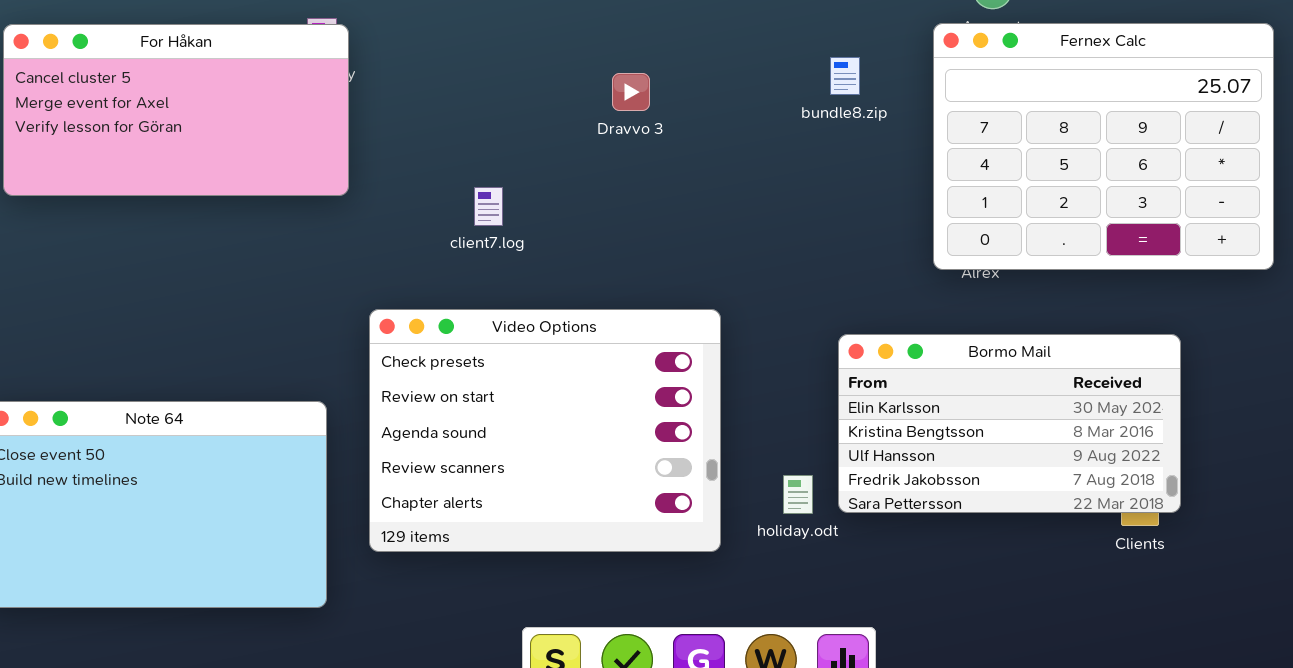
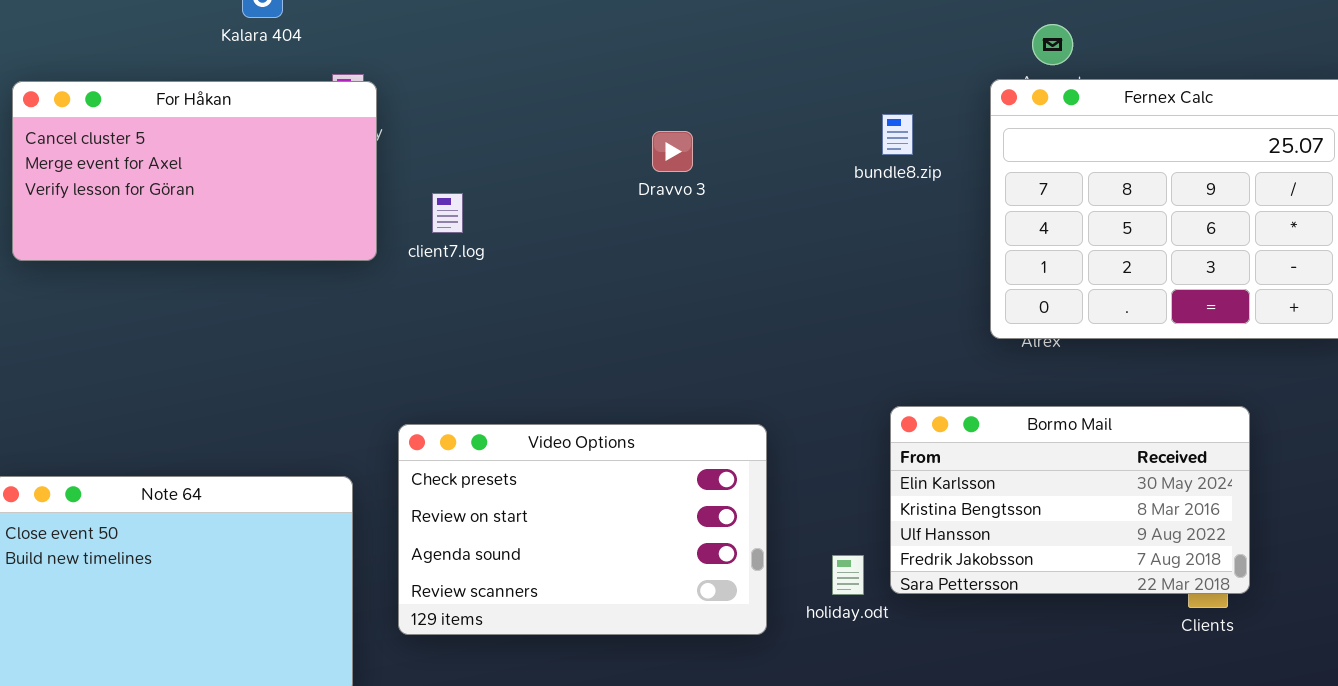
client7.log: [474,187,503,226] -> [432,193,463,233], moved
Video Options: [369,309,721,552] -> [398,424,767,635], resized

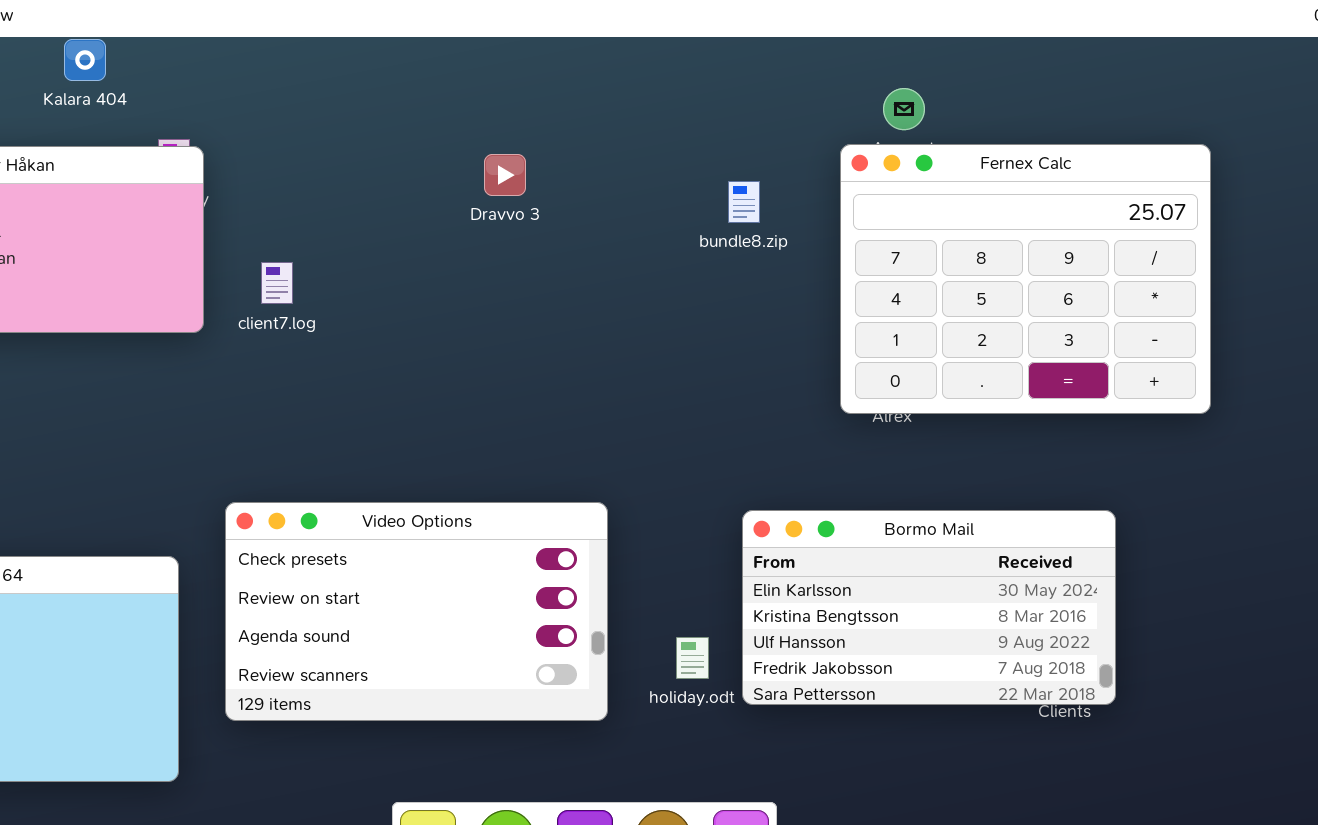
Dravvo 3: [652,131,693,172] -> [484,154,526,196], moved
Bormo Mail: [890,406,1250,594] -> [742,510,1116,705], moved

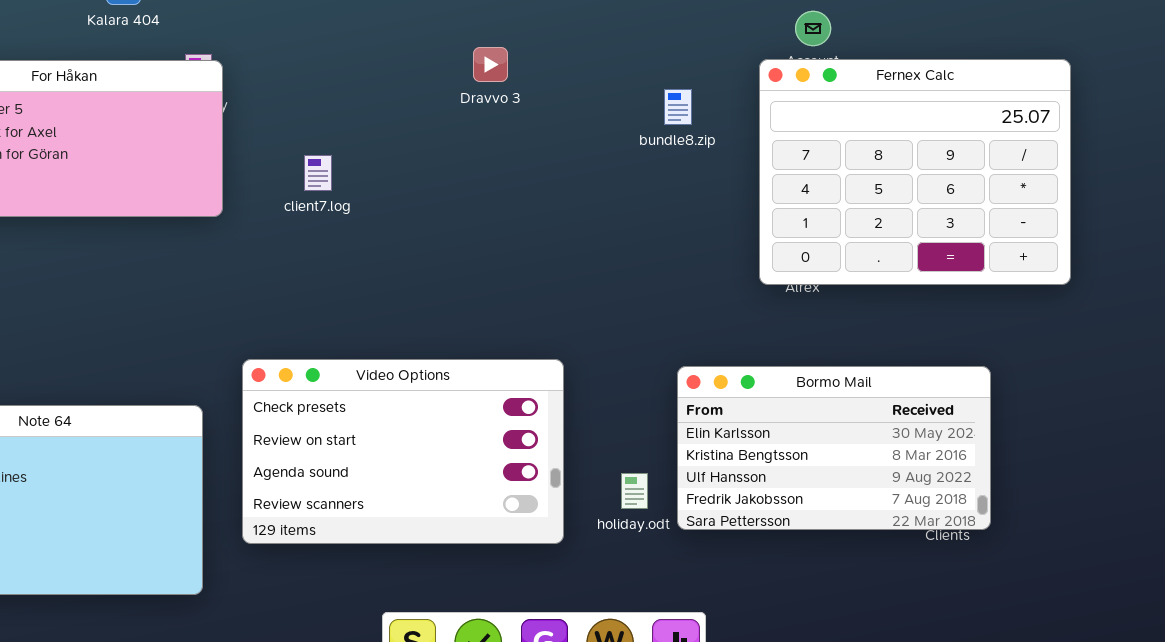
Dravvo 3: [484,154,526,196] -> [473,47,508,82], moved
client7.log: [261,262,293,304] -> [304,155,332,191], moved

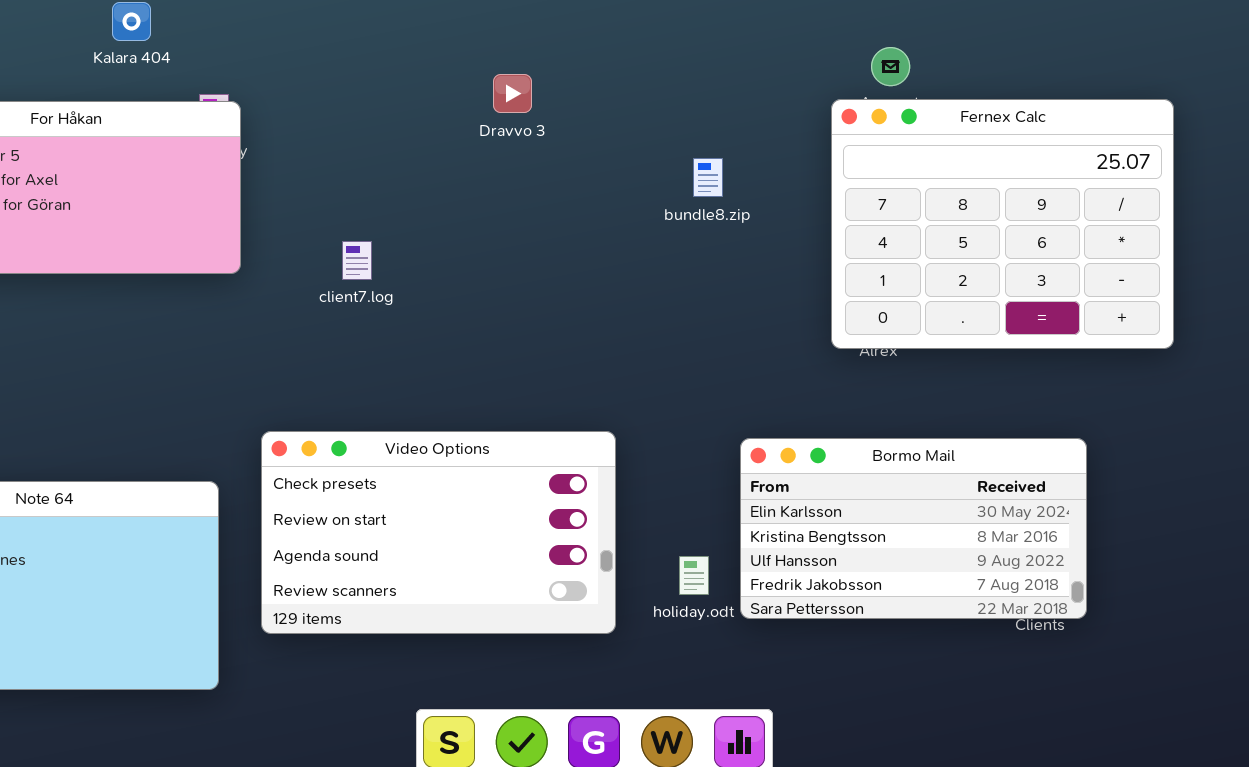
Dravvo 3: [473,47,508,82] -> [493,74,532,113], moved
bundle8.zip: [664,89,692,125] -> [693,158,723,197], moved
client7.log: [304,155,332,191] -> [342,241,372,280], moved

